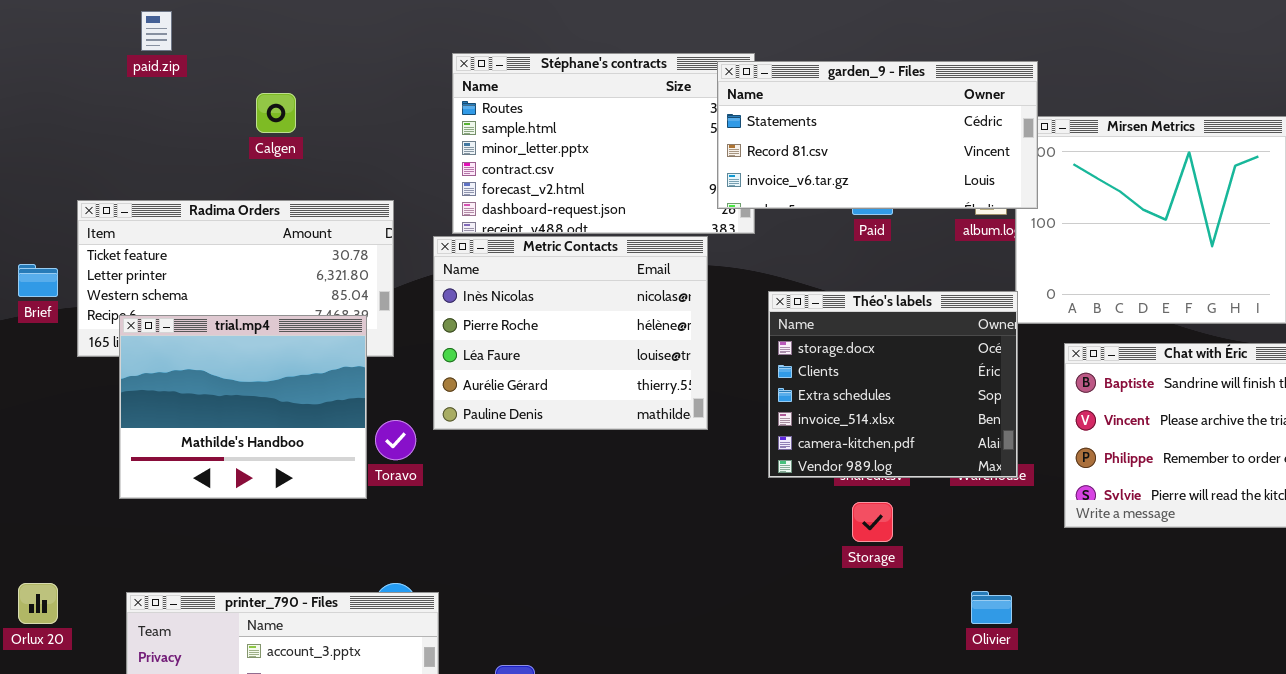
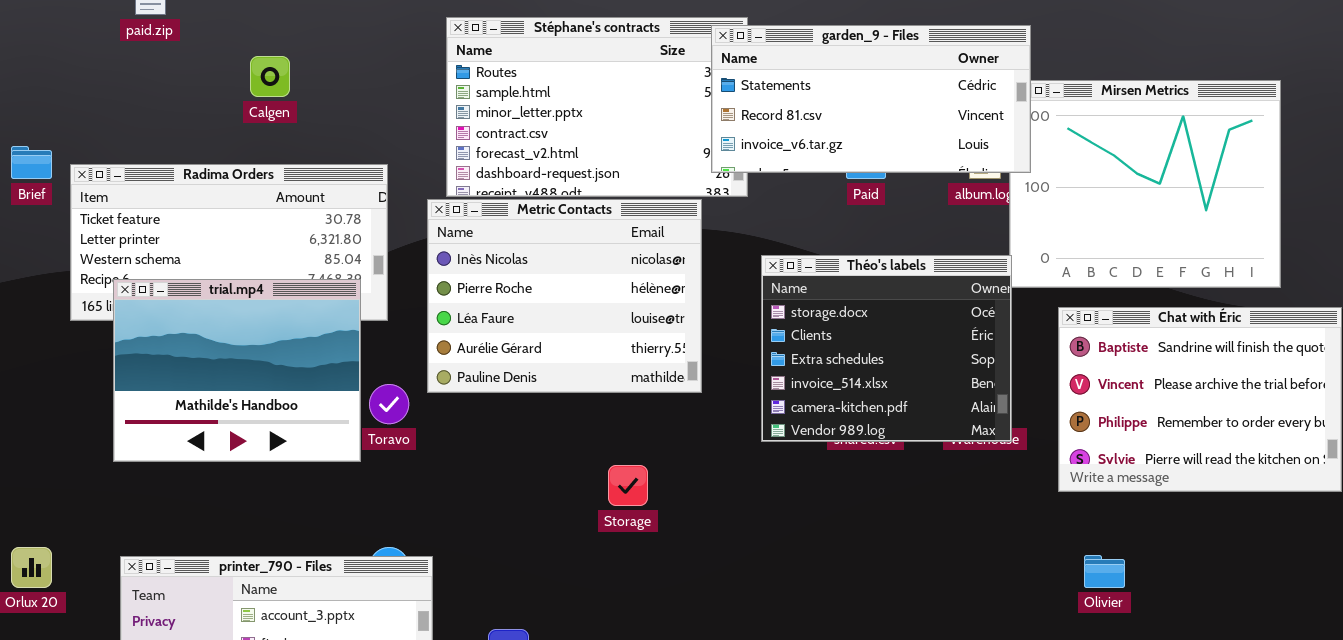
Brief: [18,264,58,297] -> [11,146,52,179], moved
Storage: [852,502,893,542] -> [608,465,648,506], moved
Olivier: [971,591,1012,624] -> [1084,555,1125,588], moved

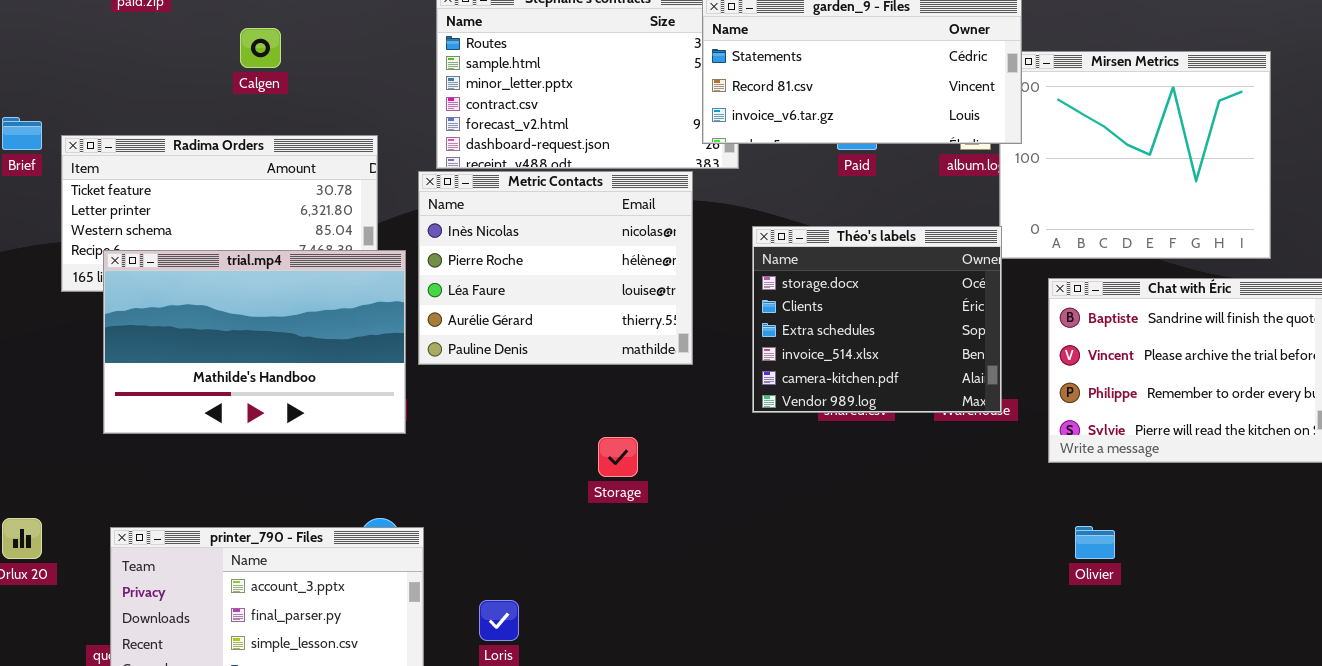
trial.mp4: [113,279,361,462] -> [103,250,406,434], resized

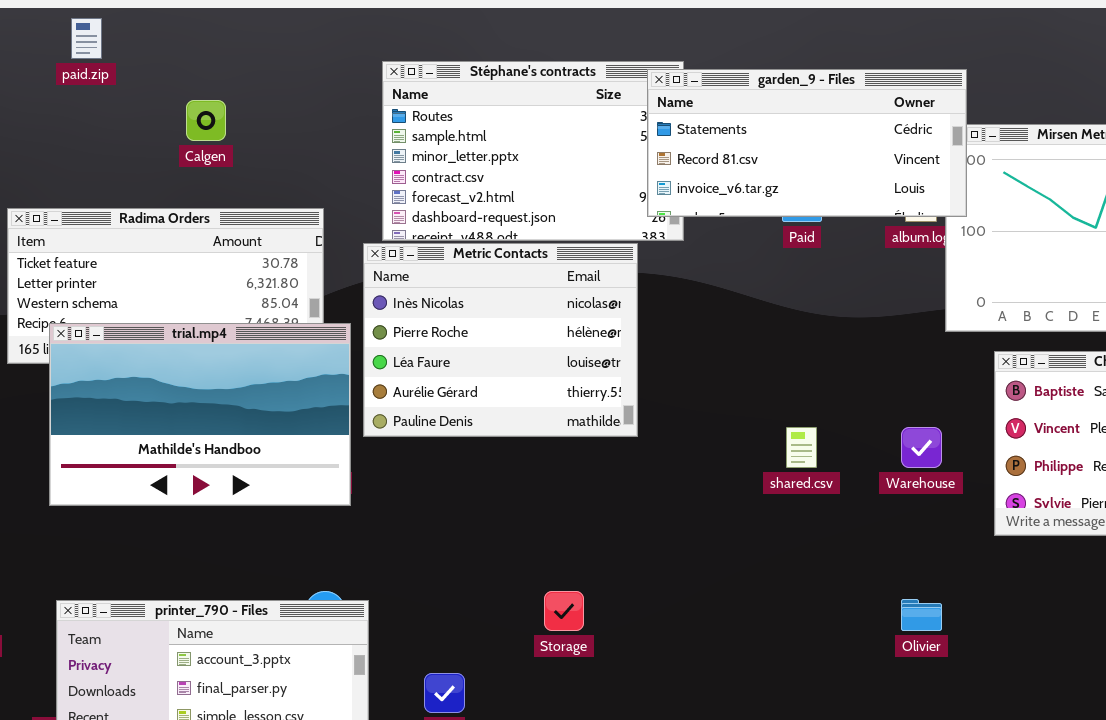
Théo's labels: [752,226,1002,413] -> none, closed
Storage: [598,437,638,477] -> [544,591,584,631], moved
Olivier: [1075,526,1115,559] -> [901,599,942,631], moved

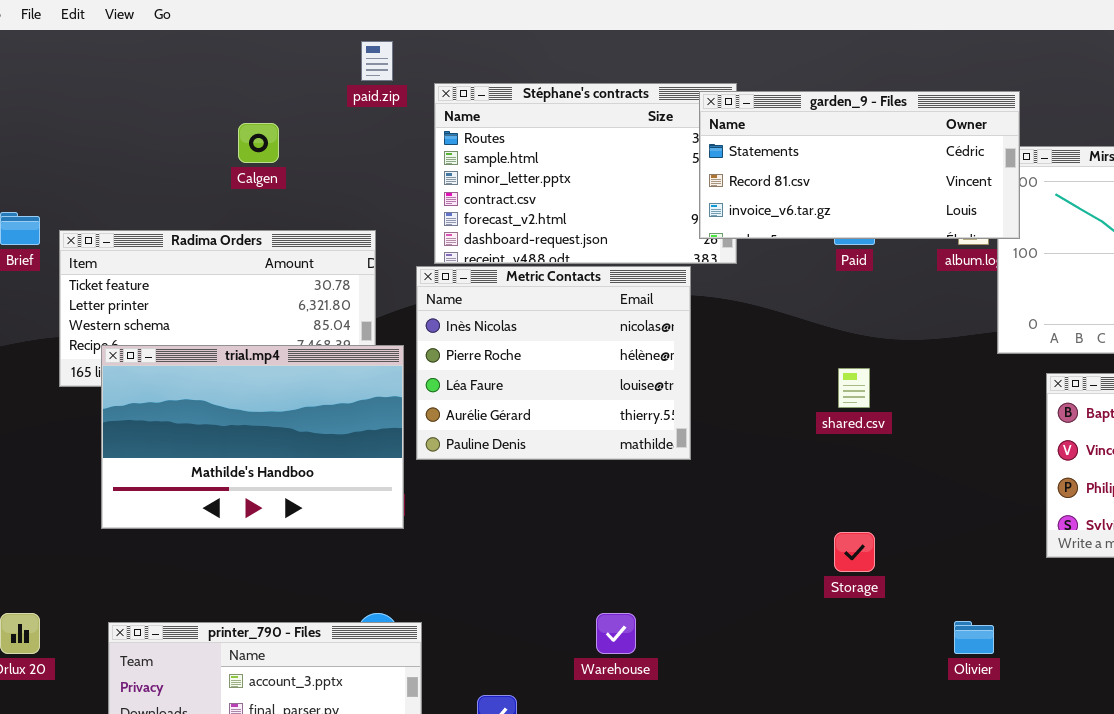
paid.zip: [71,18,102,59] -> [361,41,393,81], moved
shared.csv: [786,427,817,468] -> [838,368,870,408], moved
Warehouse: [901,427,942,468] -> [596,613,636,654], moved
Storage: [544,591,584,631] -> [834,532,875,572], moved

